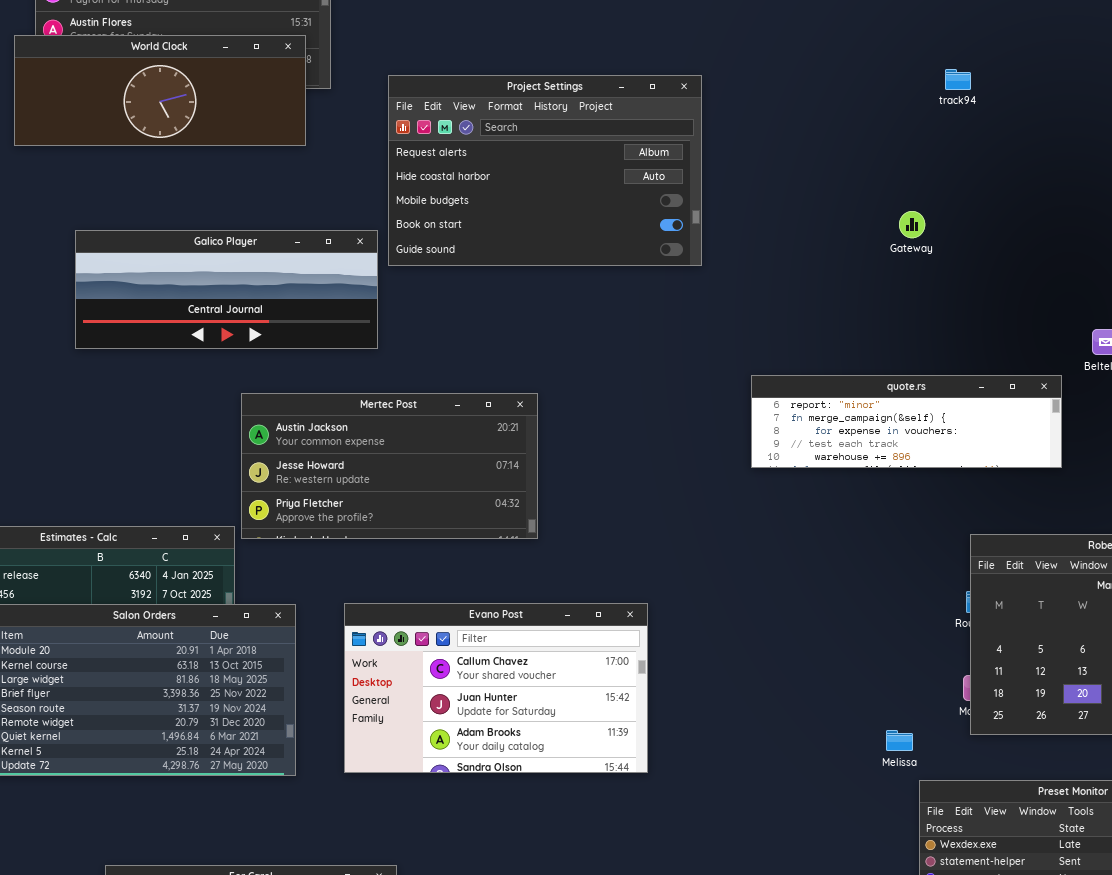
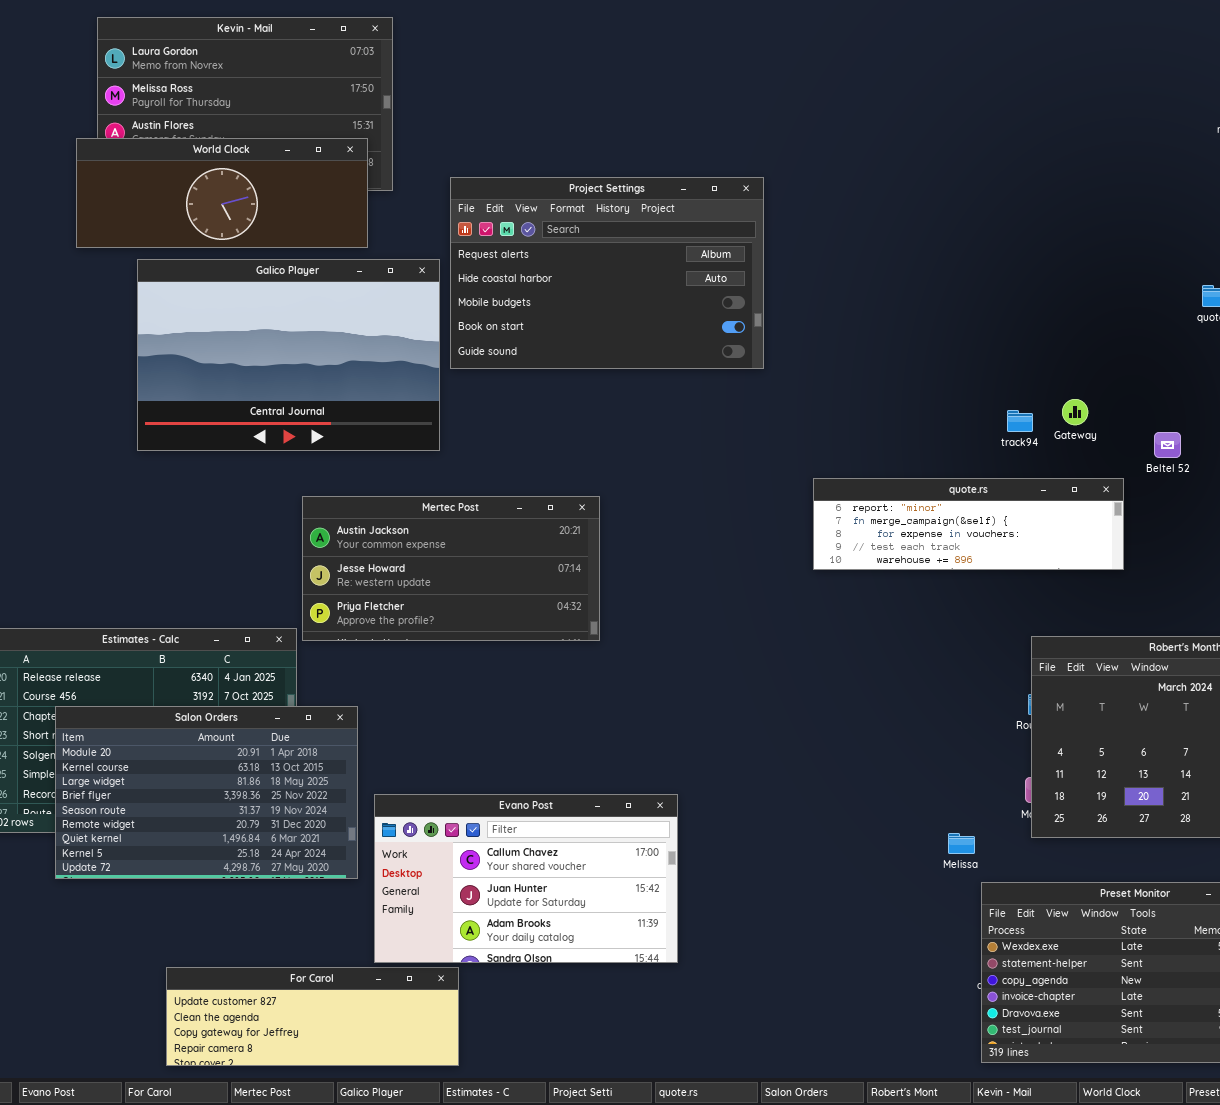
track94: [945,69,971,90] -> [1007,410,1033,432], moved
Gateway: [899,211,925,238] -> [1062,399,1088,425], moved
Galico Player: [75,230,378,349] -> [137,259,440,451], resized
Evano Post: [344,603,648,773] -> [374,794,678,963], moved

